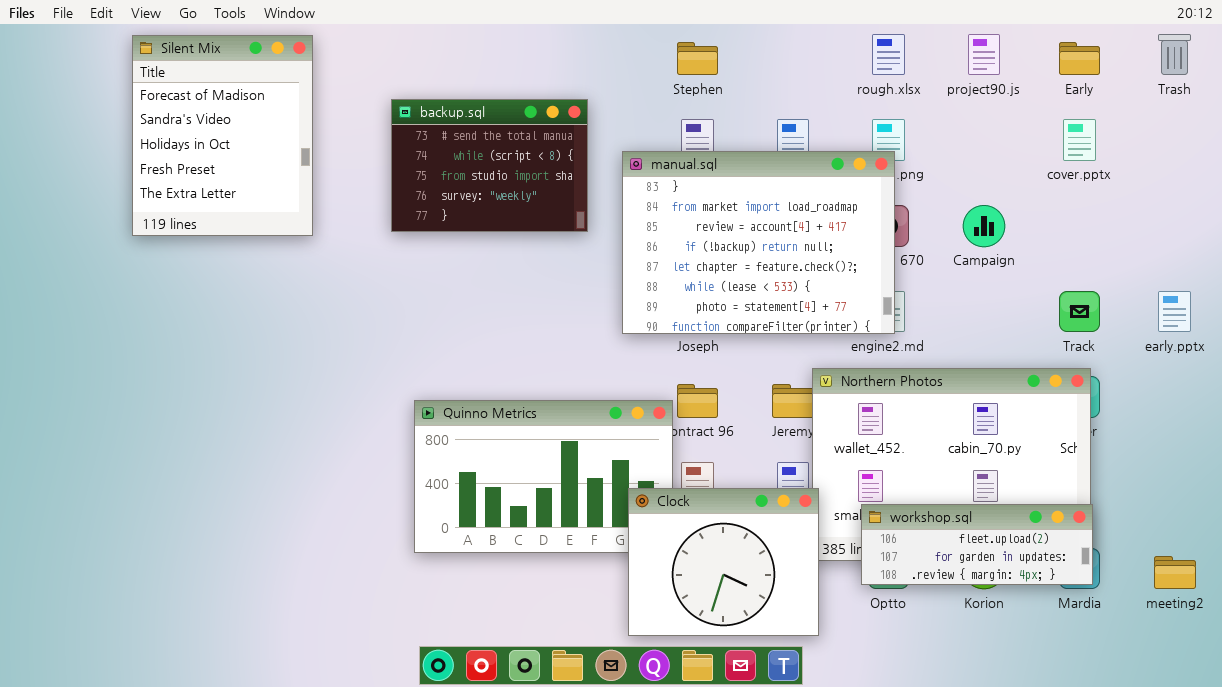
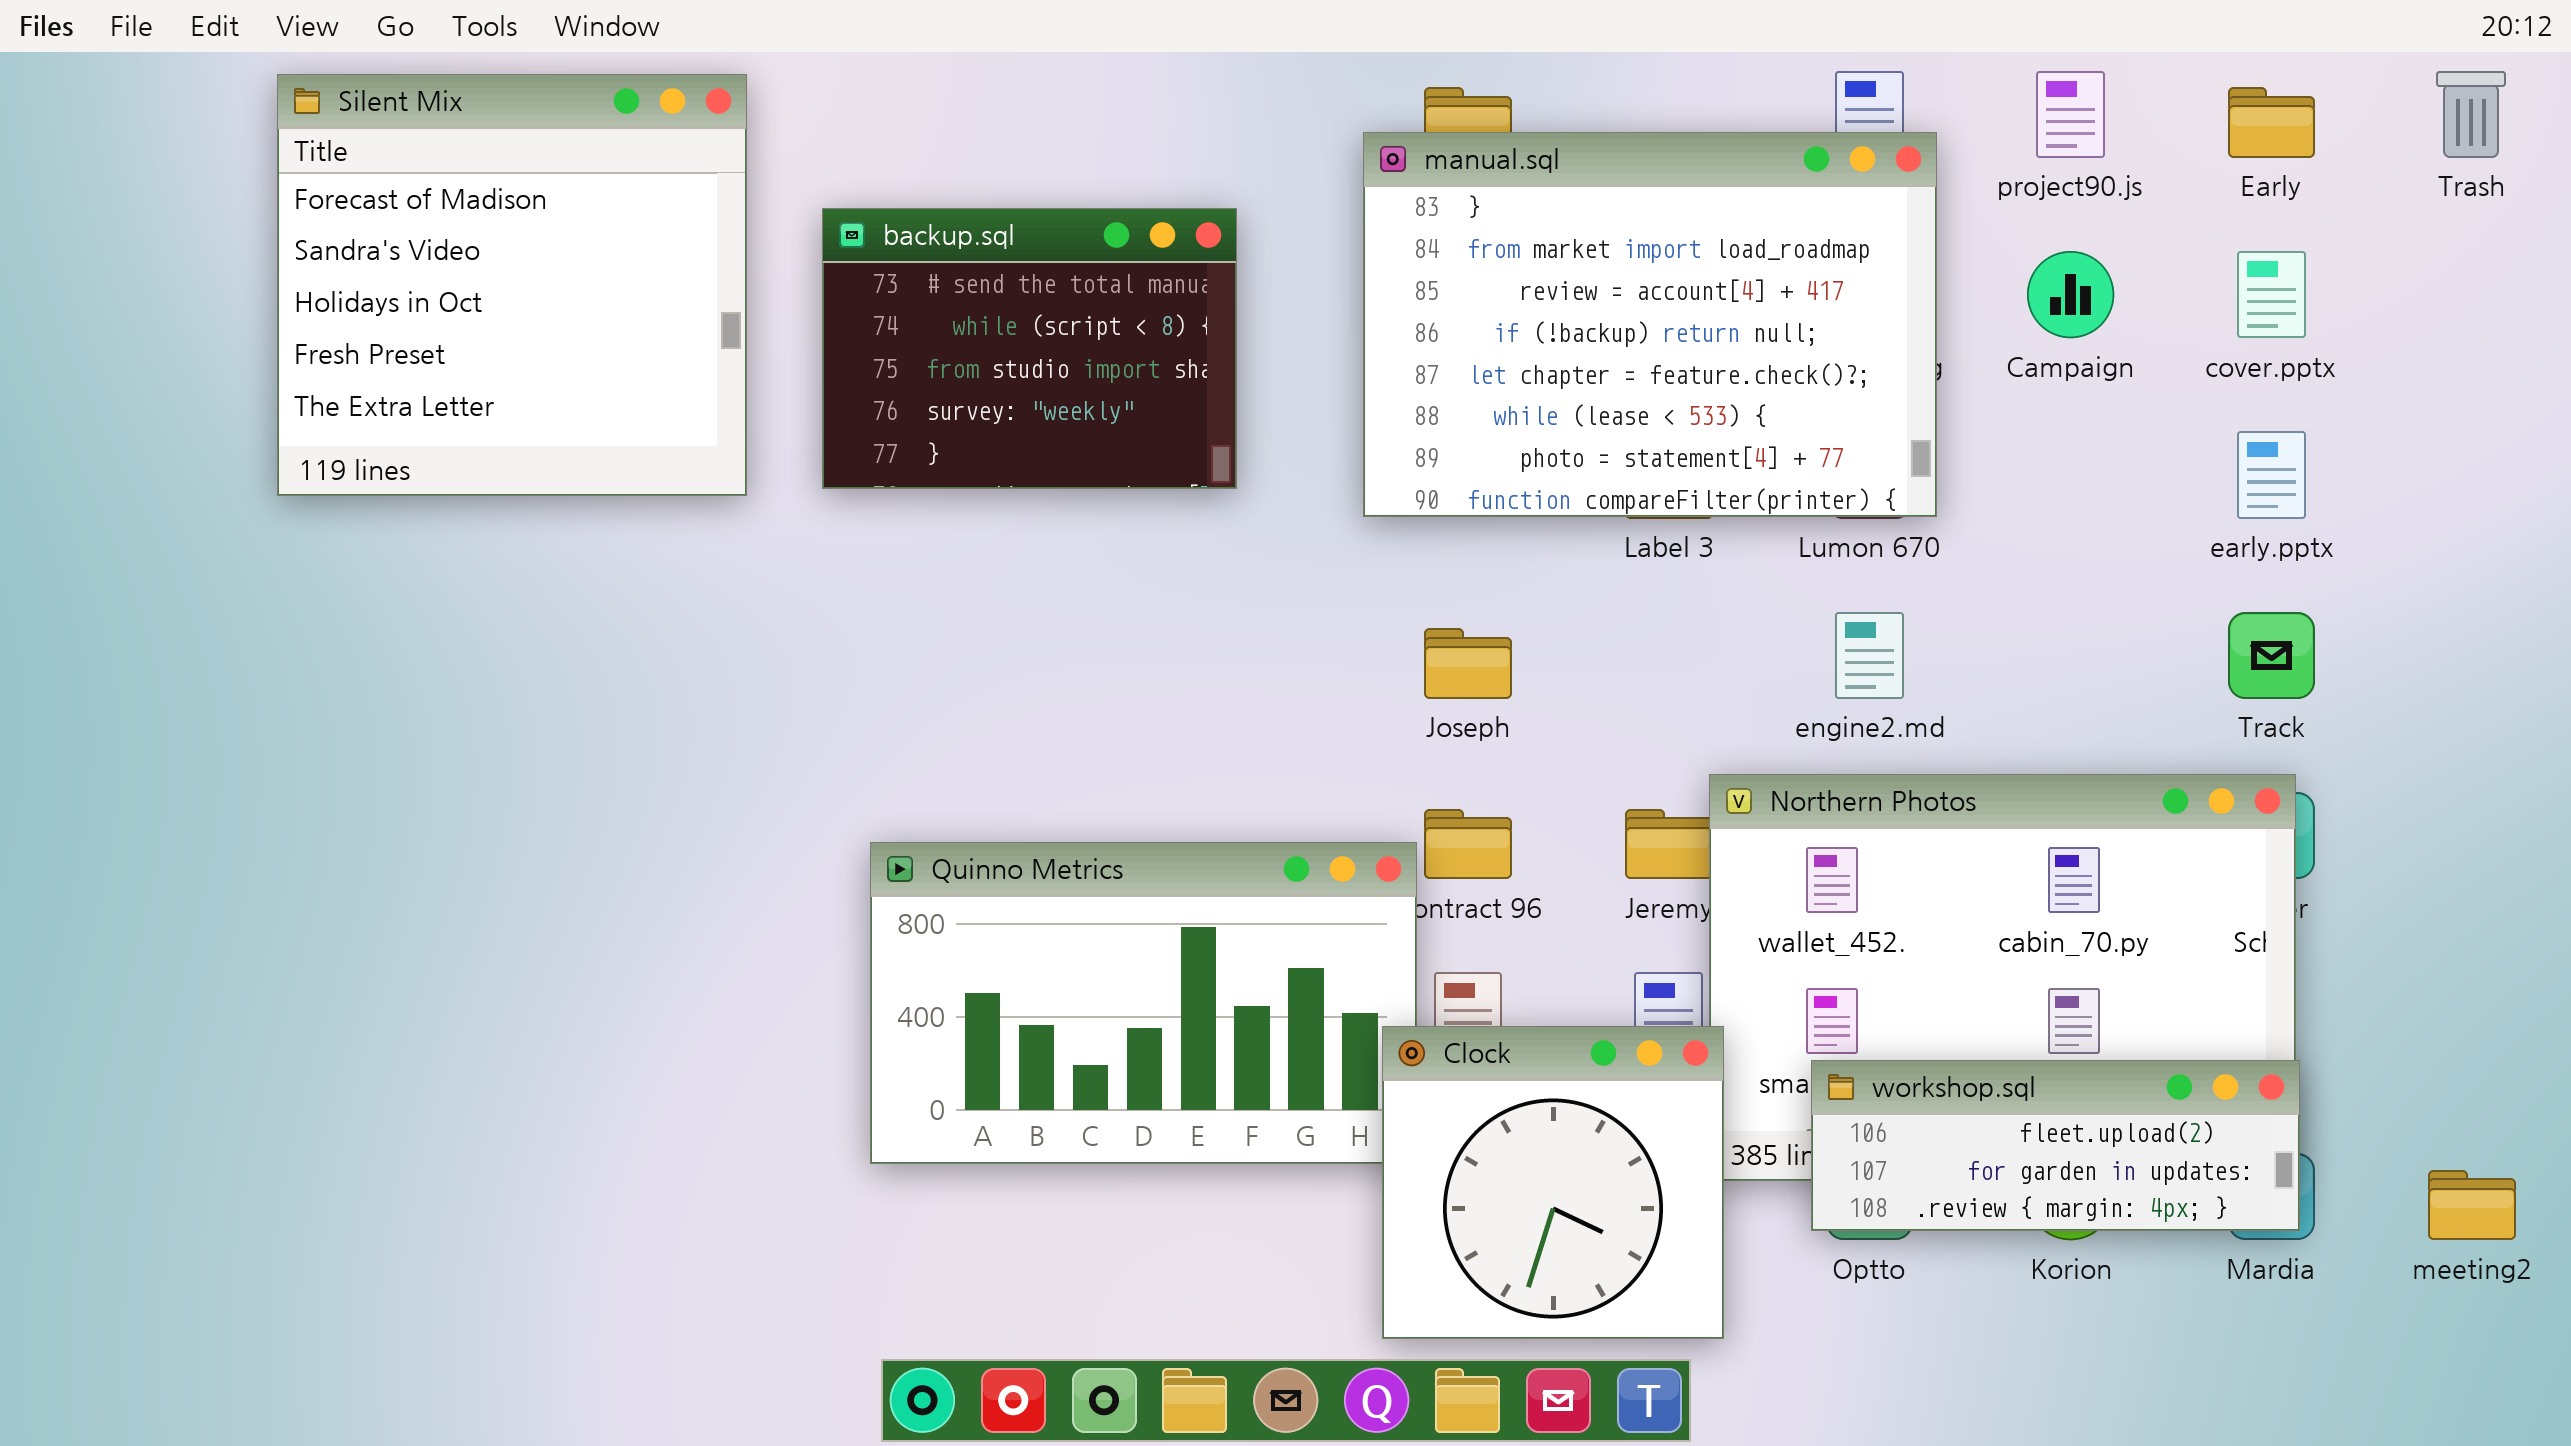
Silent Mix: [132,35,313,236] -> [277,74,747,496], resized
manual.sql: [622,151,895,334] -> [1363,132,1937,517], moved
Campaign: [963,205,1005,247] -> [2027,251,2114,338], moved
early.pptx: [1158,291,1191,332] -> [2237,431,2306,519], moved
Clock: [628,488,819,636] -> [1382,1026,1724,1339], resized

